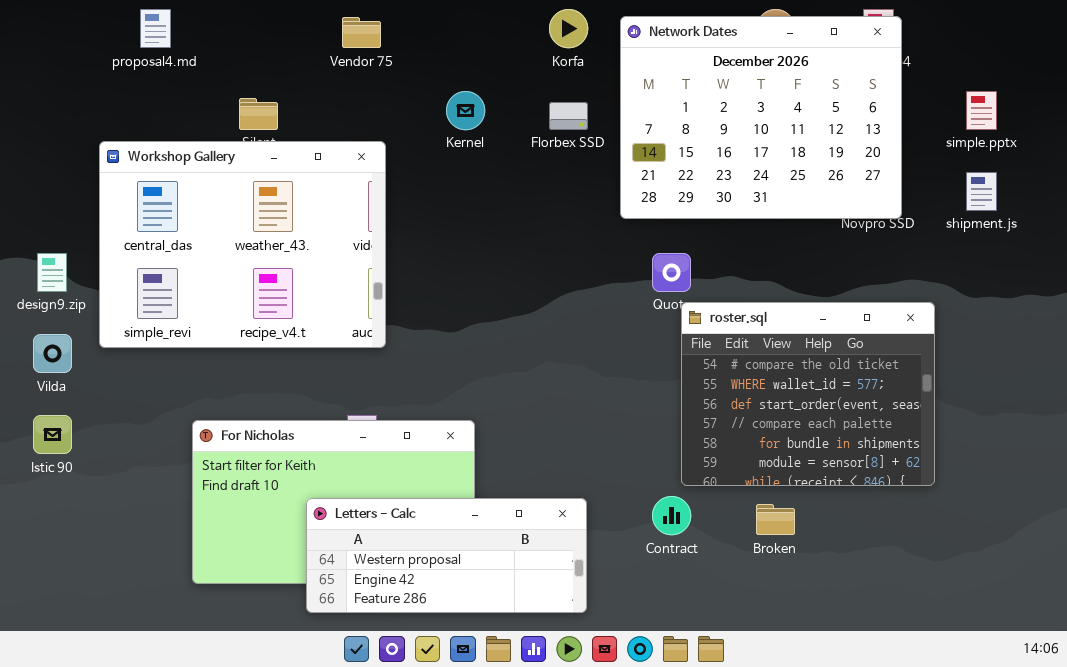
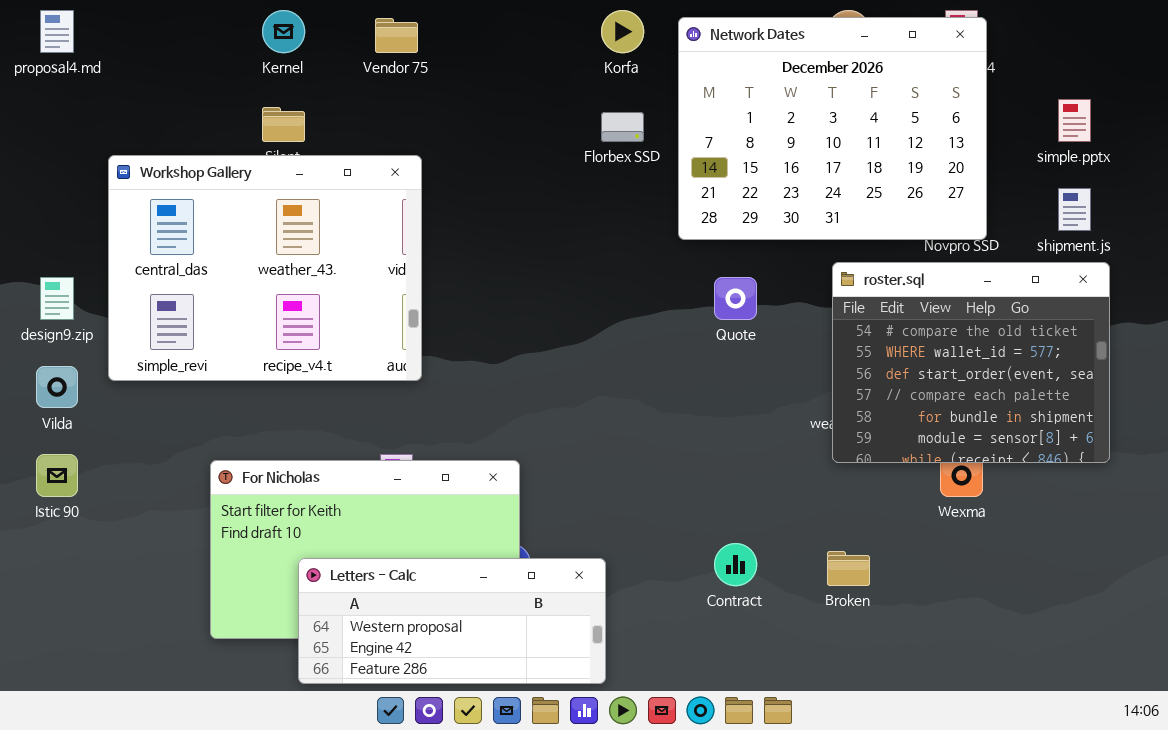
proposal4.md: [140,9,171,48] -> [40,10,74,53], moved
Kernel: [446,91,485,130] -> [262,10,305,53], moved
roster.sql: [681,302,935,486] -> [832,262,1110,463], moved
Letters - Calc: [306,498,587,613] -> [298,558,606,684], moved

